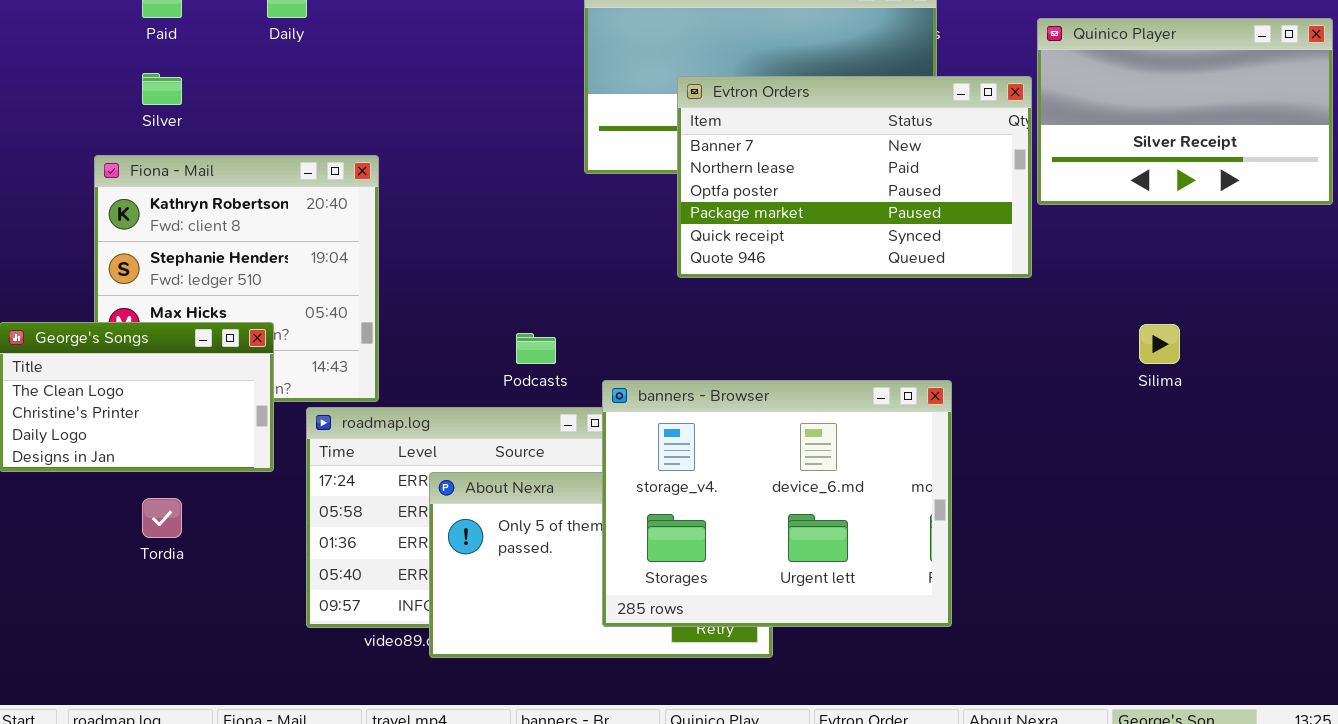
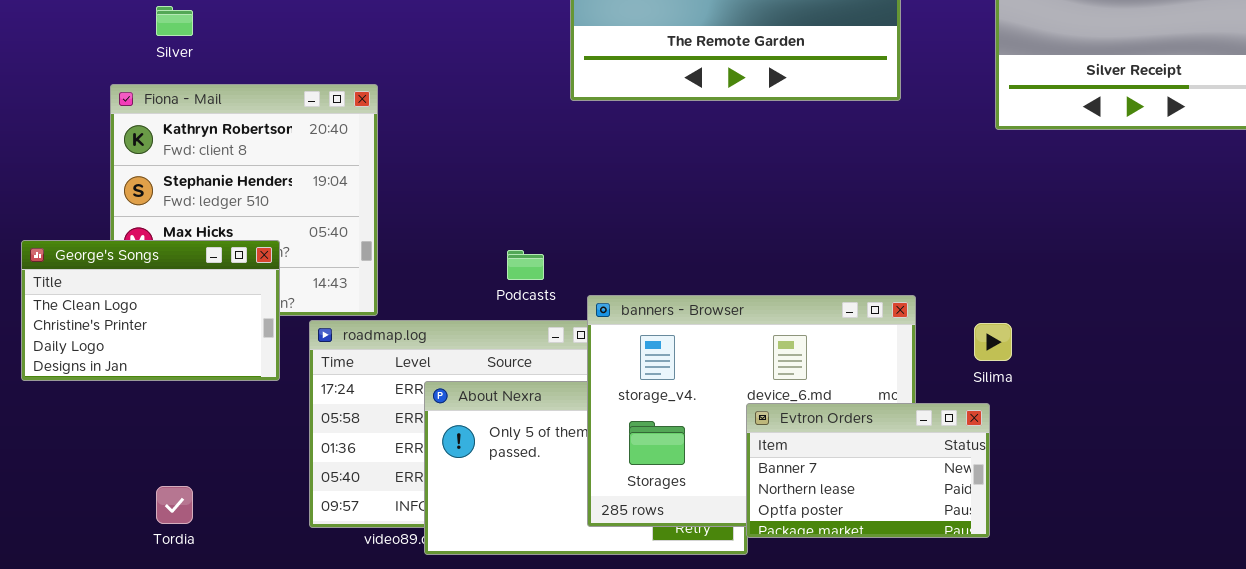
Evtron Orders: [677,76,1032,278] -> [746,403,990,538], moved, resized
Silima: [1139,324,1180,364] -> [974,323,1012,361], moved
Tordia: [142,498,182,538] -> [156,486,193,524], moved

